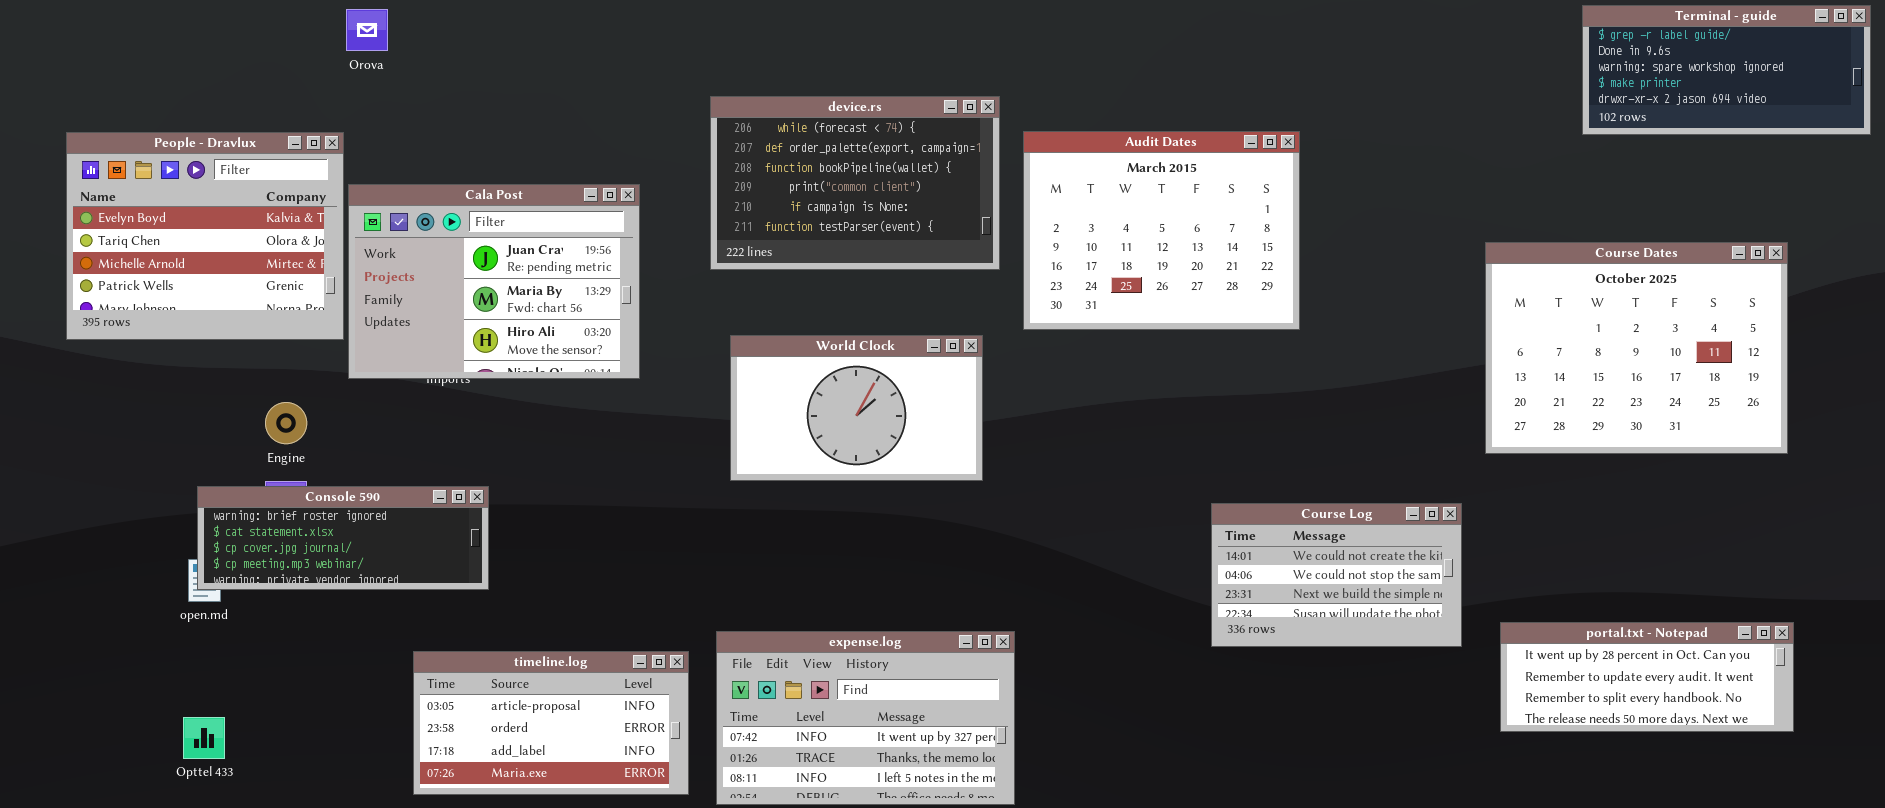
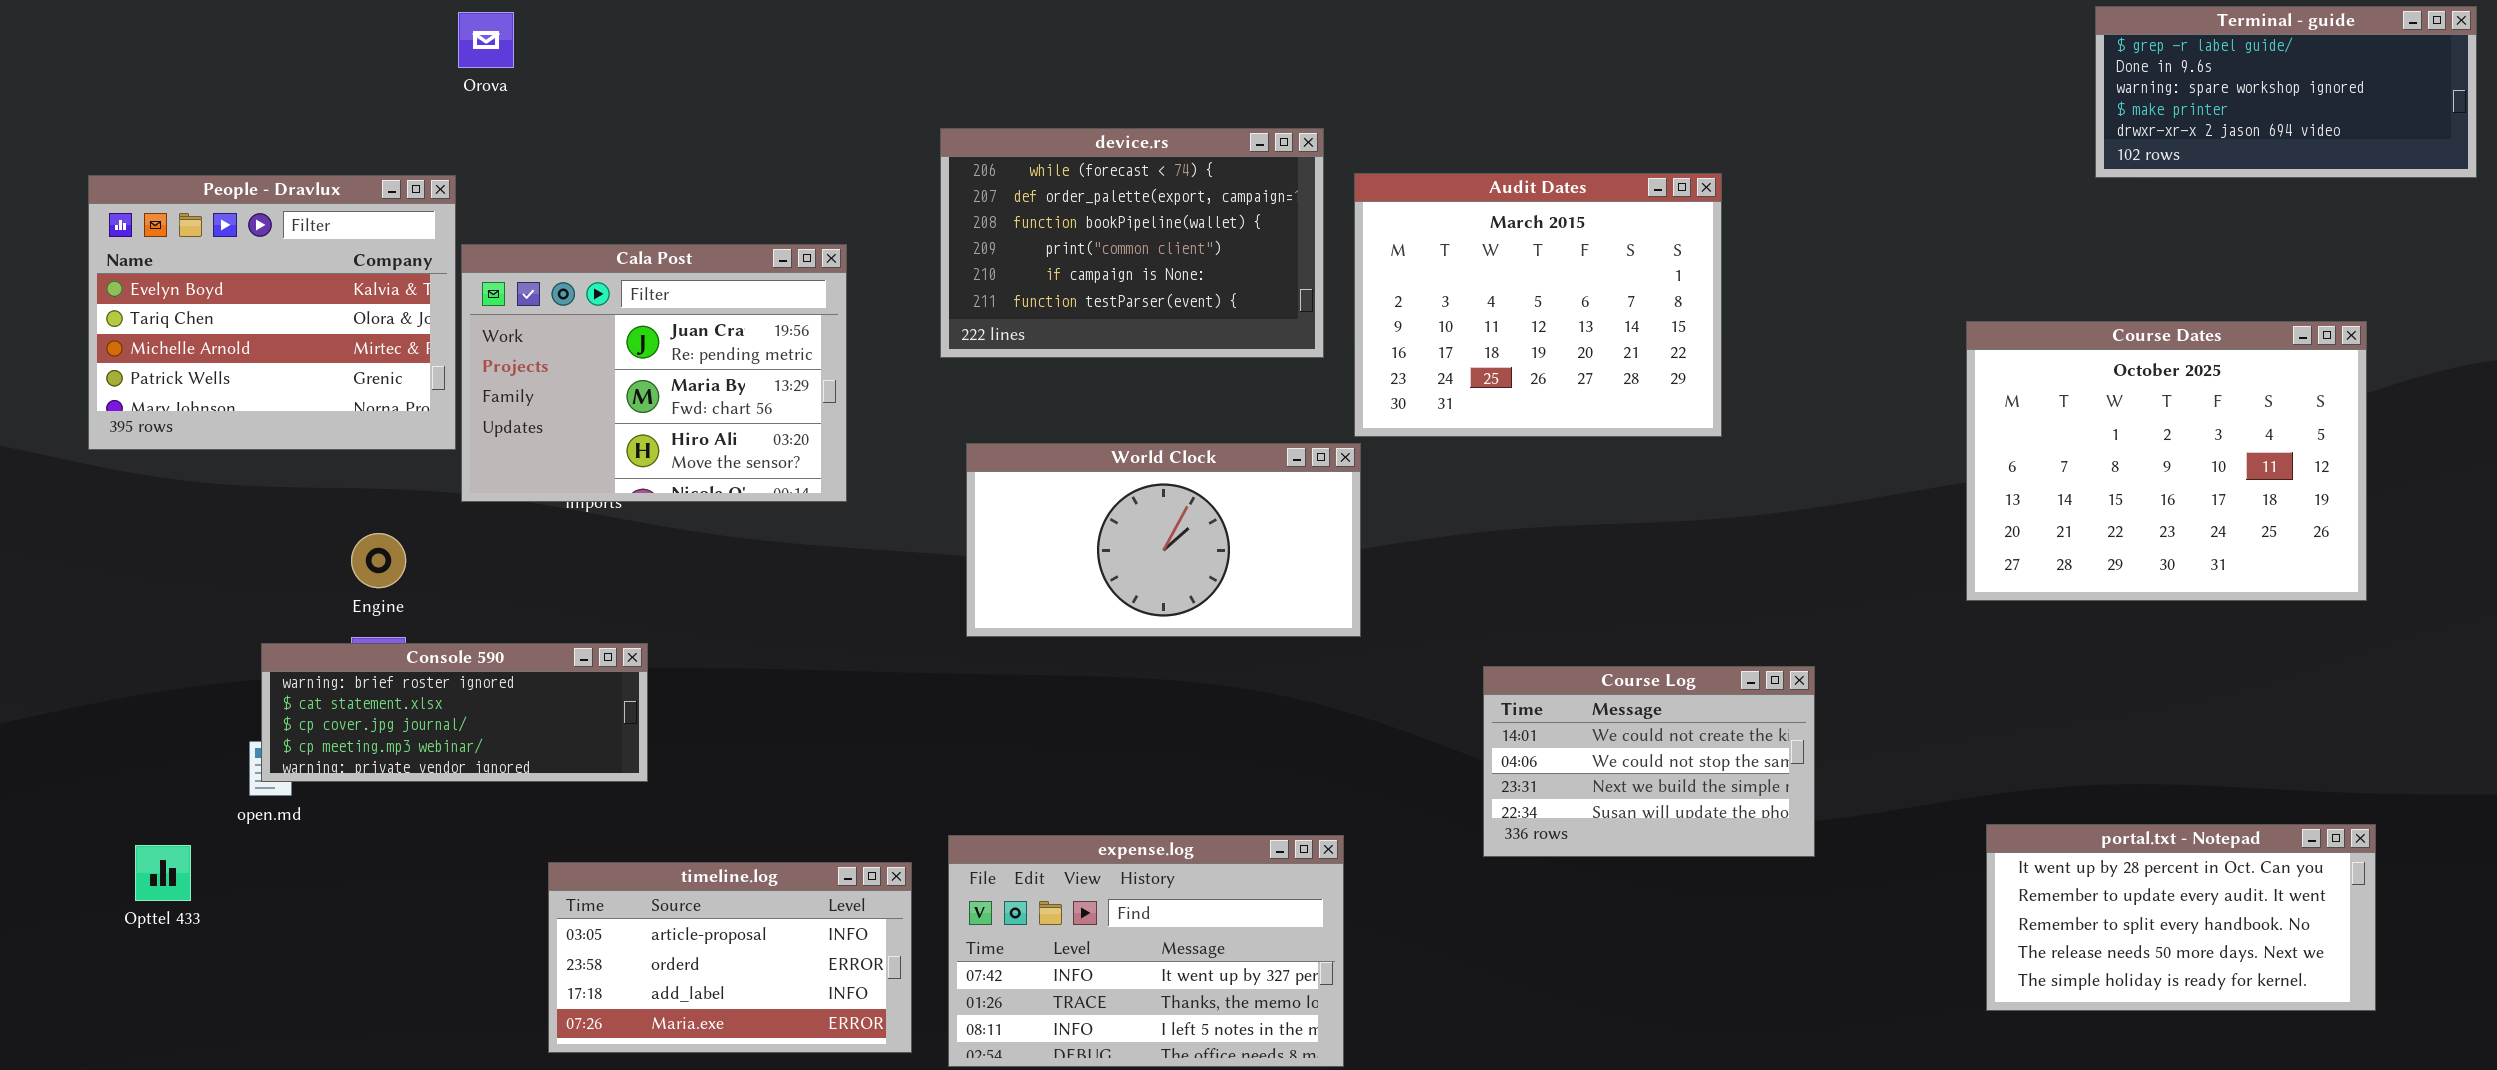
World Clock: [730,335,983,481] -> [966,443,1361,637], resized
Course Log: [1211,503,1462,647] -> [1483,666,1815,857], moved
portal.txt - Notepad: [1500,622,1794,732] -> [1986,824,2376,1011], resized
Opttel 433: [183,717,225,759] -> [135,845,191,901], moved

